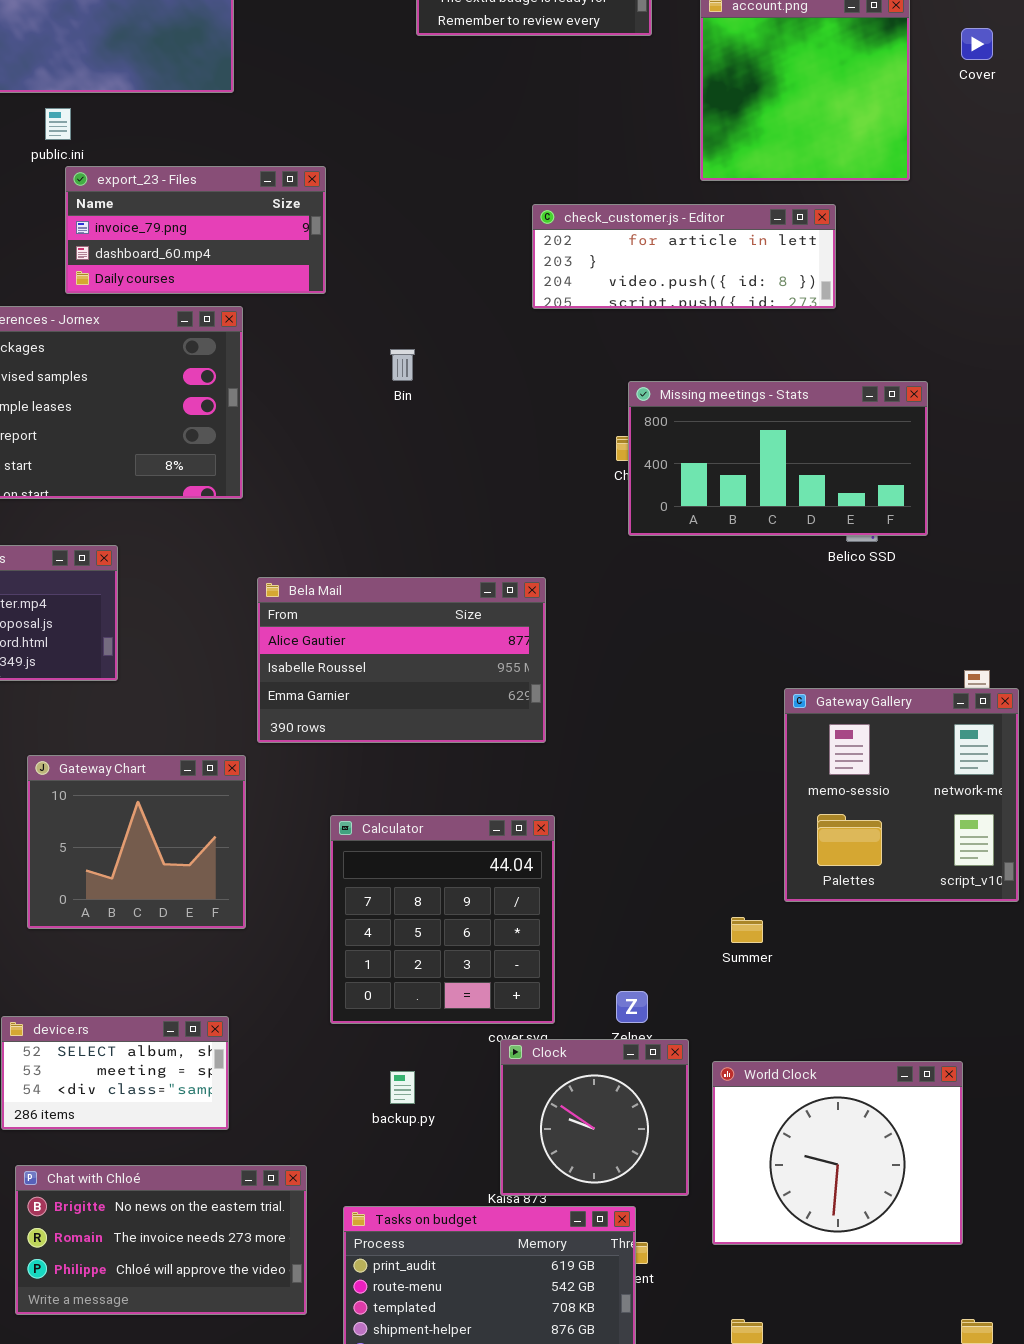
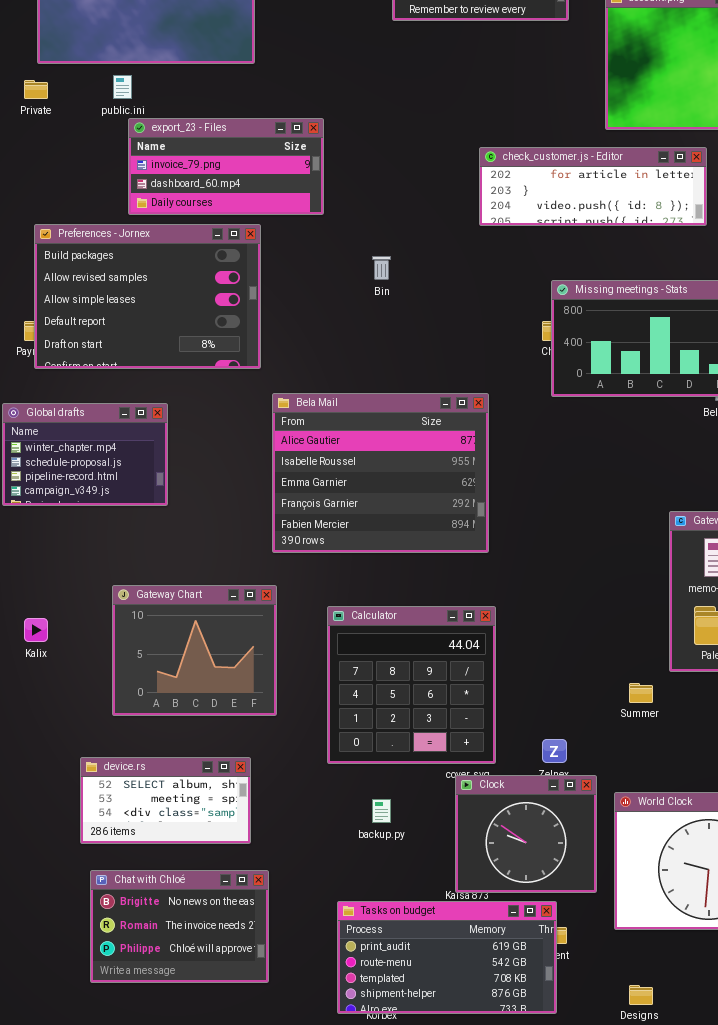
Bela Mail: [257,577,546,743] -> [272,393,489,553], resized
Gateway Chart: [27,755,246,929] -> [112,585,277,716], moved
Chat with Chloé: [15,1165,307,1315] -> [90,870,269,983], resized

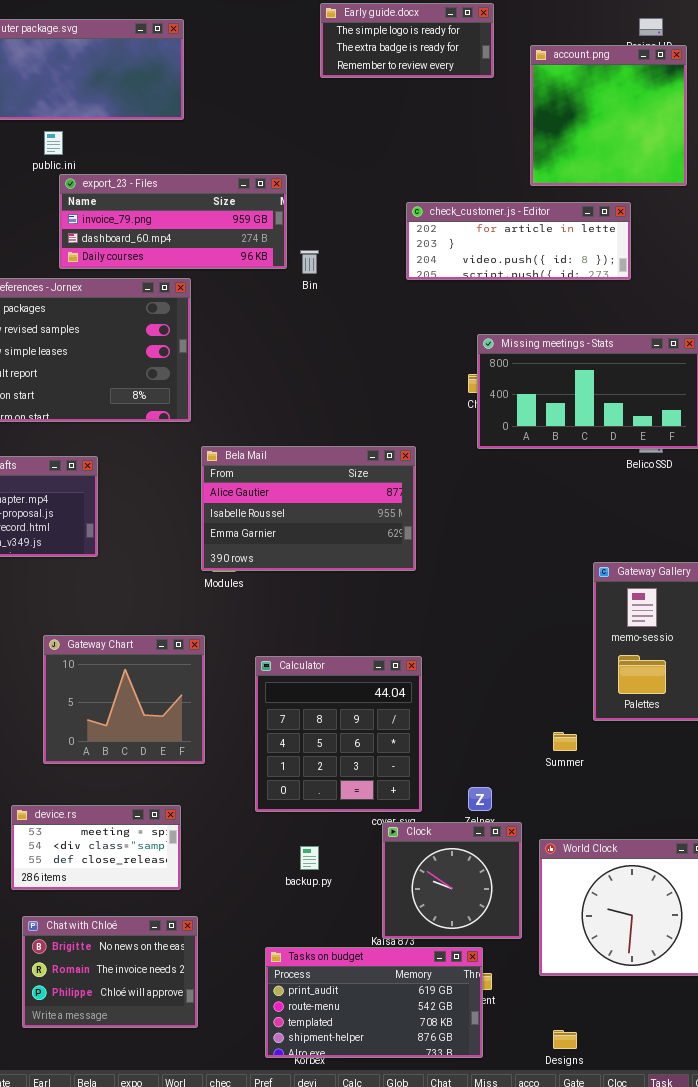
export_23 - Files: [128,118,324,215] -> [59,174,287,269], resized
Bin: [372,256,391,280] -> [300,250,319,274], moved
Bela Mail: [272,393,489,553] -> [201,446,416,571], resized
device.rs: [80,757,251,844] -> [11,805,181,890], scrolled down 1 row

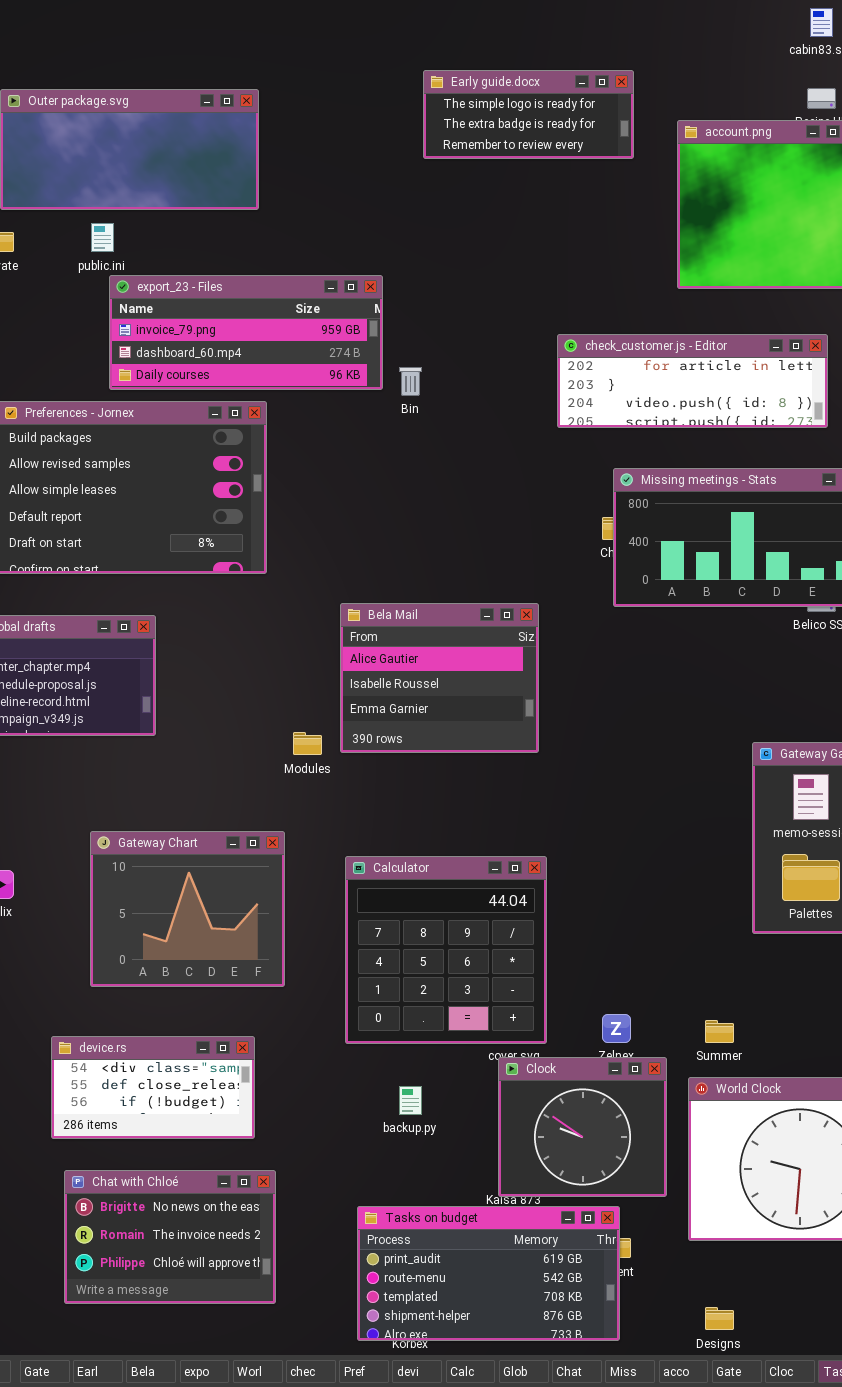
check_customer.js - Editor: [406,202,631,280] -> [557,334,828,428], moved
Bela Mail: [201,446,416,571] -> [340,603,539,753], resized
Summer: [553,732,577,751] -> [705,1020,734,1043], moved
device.rs: [11,805,181,890] -> [51,1036,255,1139], scrolled down 1 row

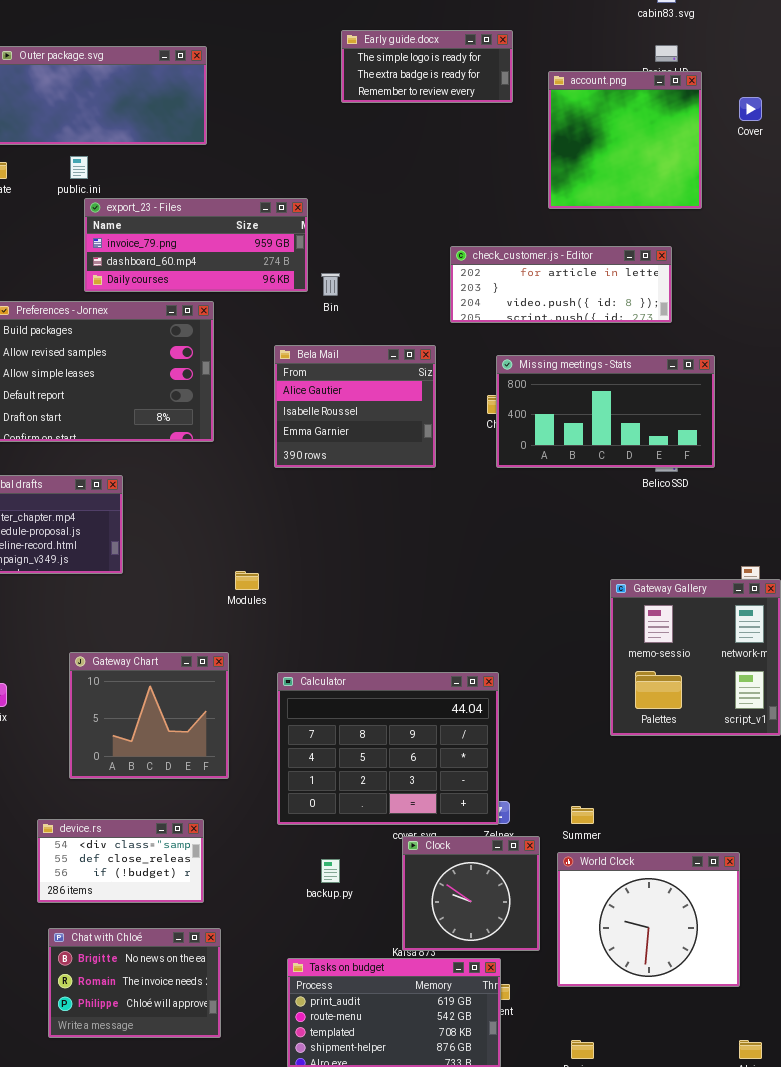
Bela Mail: [340,603,539,753] -> [274,345,436,468], moved
Calculator: [345,856,547,1044] -> [277,672,499,825], resized

